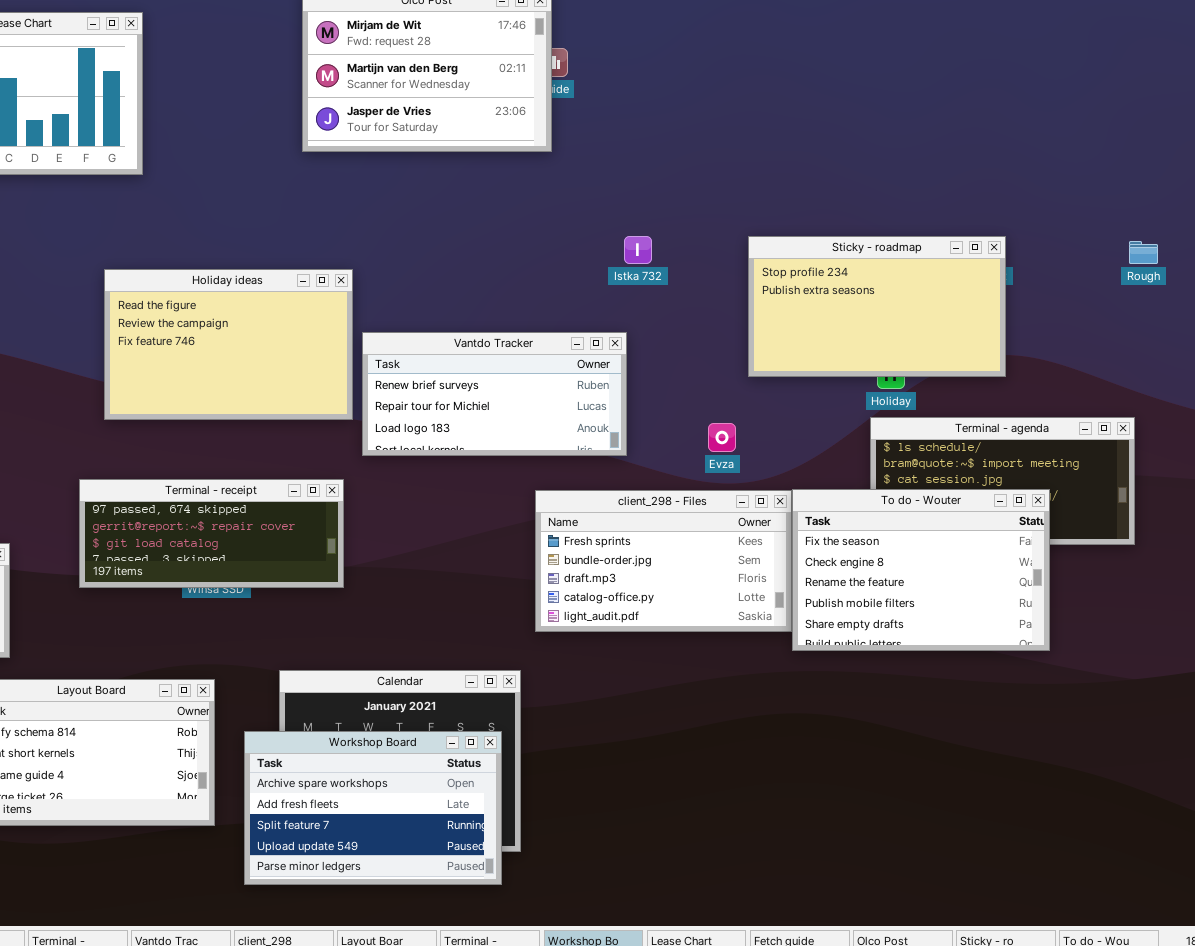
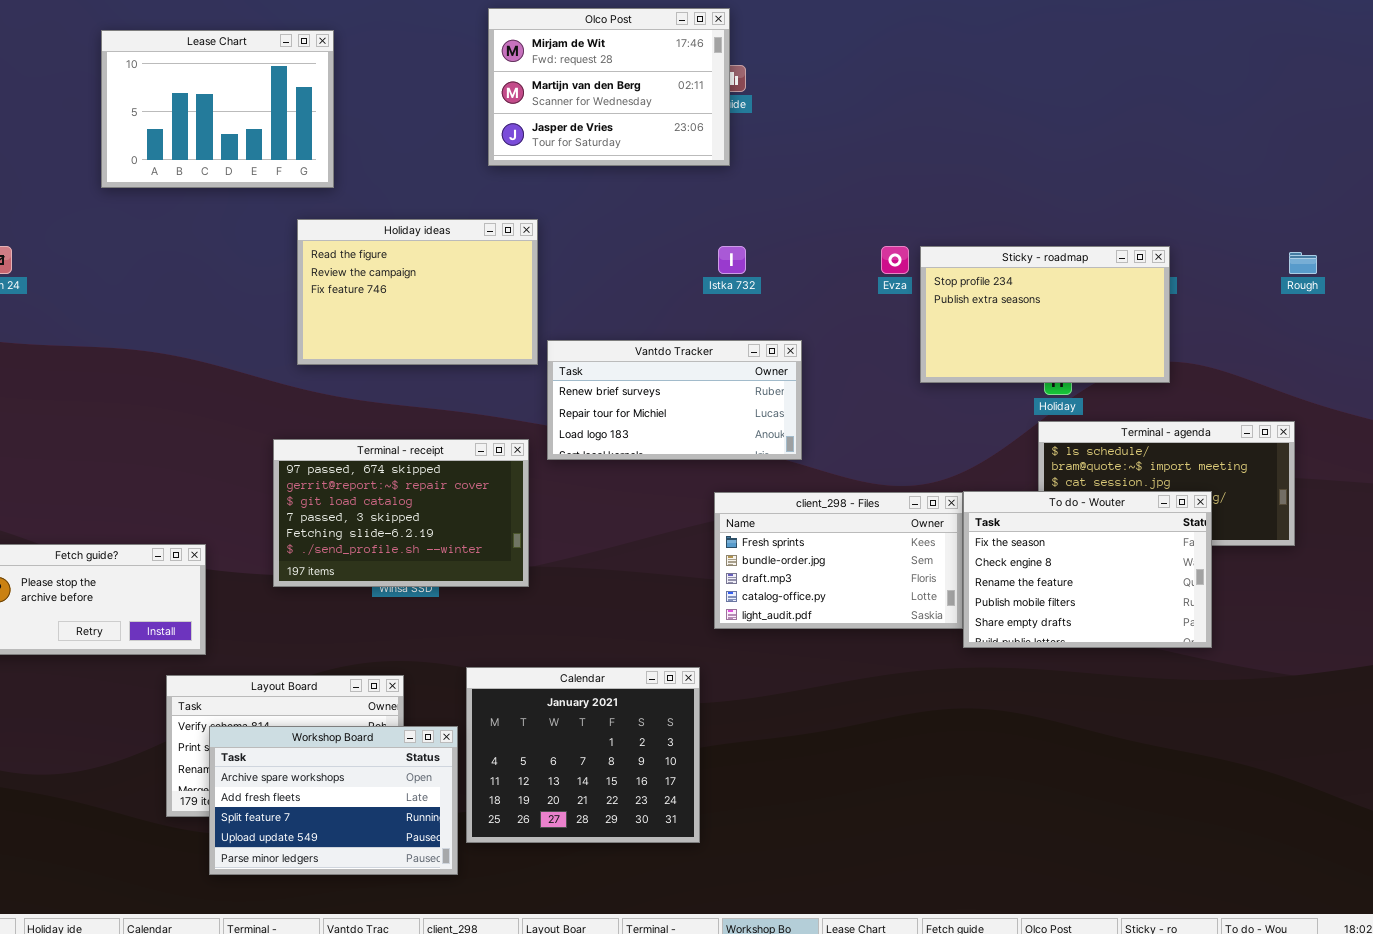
Istka 732: [624,236,652,264] -> [718,246,746,274], moved
Holiday ideas: [104,269,353,420] -> [297,219,538,365], moved
Evza: [708,423,736,452] -> [881,246,909,274], moved
Terminal - receipt: [79,479,344,588] -> [273,439,529,587], resized
Workshop Board: [244,731,502,885] -> [209,726,458,875], moved

